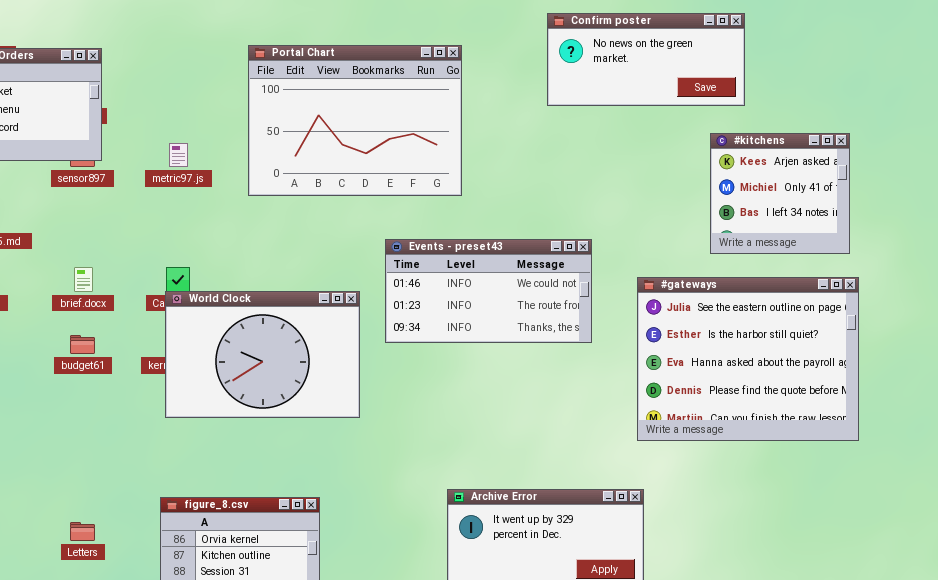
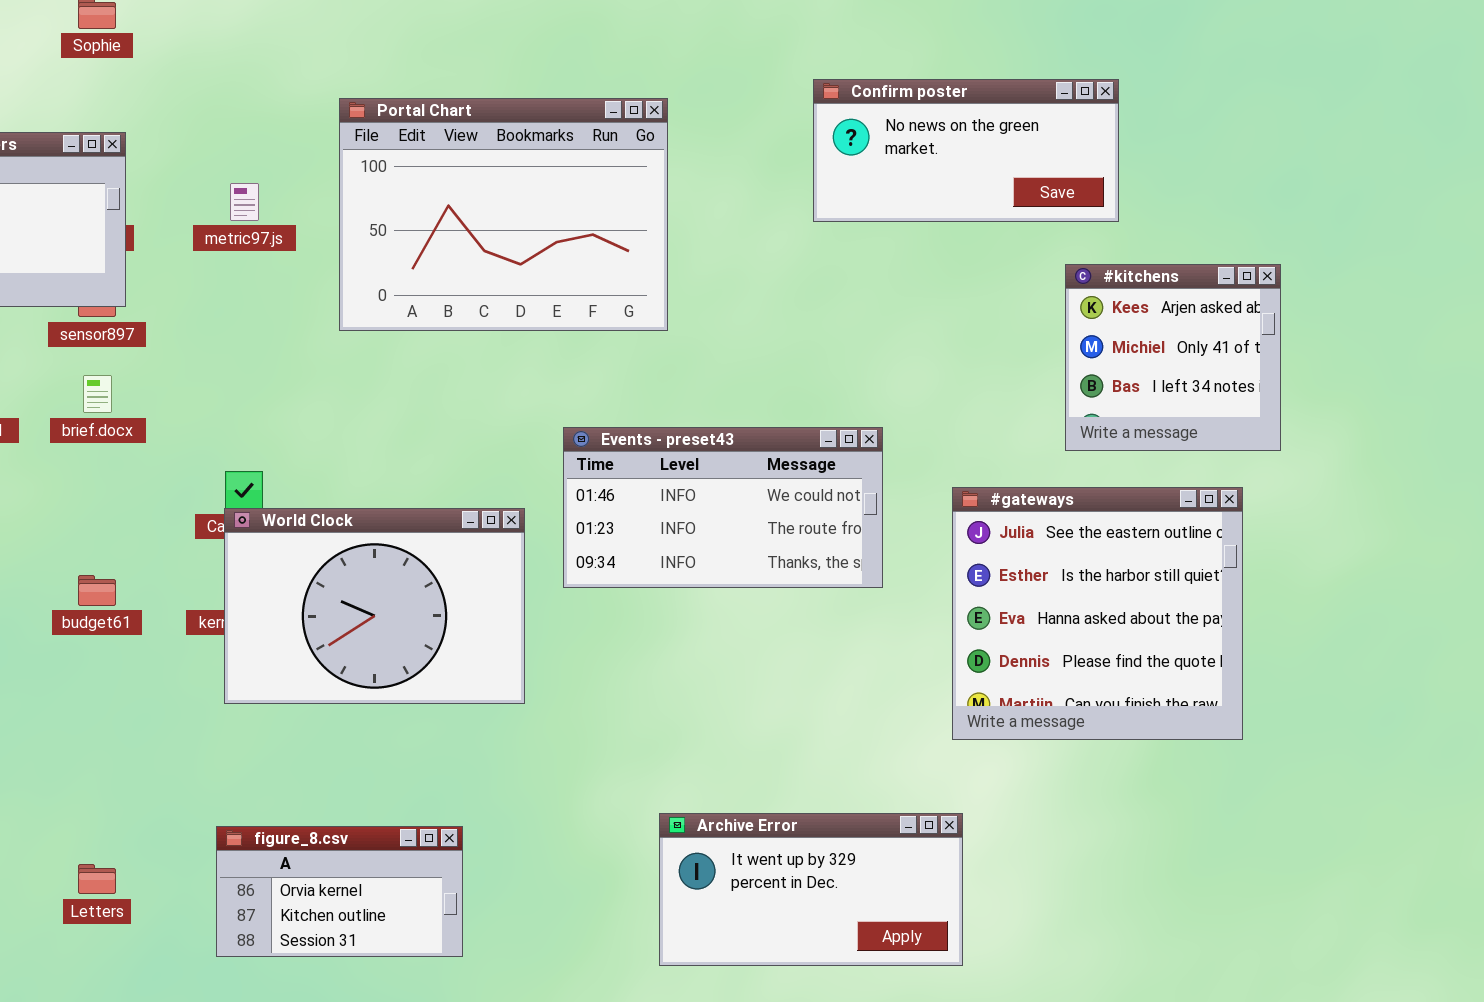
Portal Chart: [248,45,462,196] -> [339,98,668,331], moved
metric97.js: [169,143,188,167] -> [230,183,259,221], moved
brief.docx: [74,267,93,292] -> [83,375,112,413], moved
#gateways: [637,277,859,441] -> [952,487,1243,740], resized

